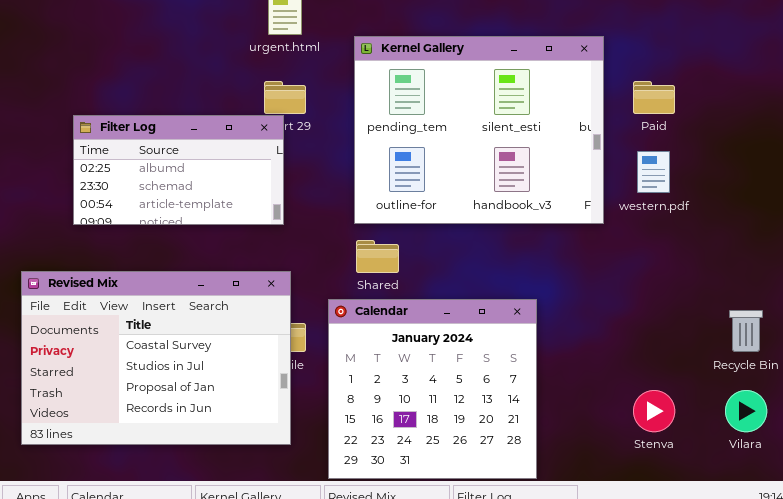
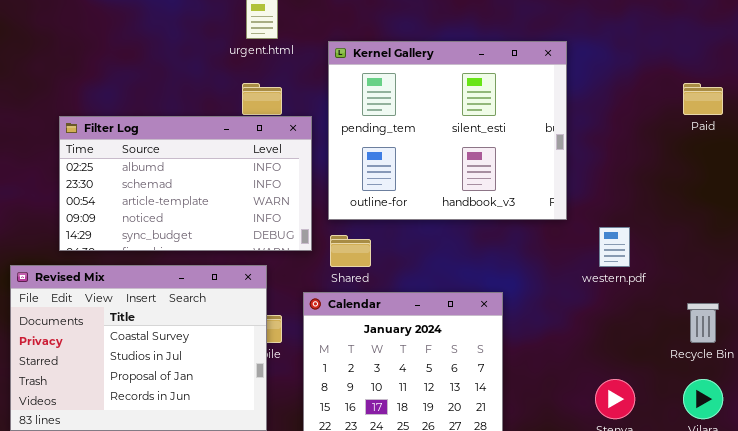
Paid: [633,81,675,114] -> [683,83,723,115], moved
Filter Log: [73,115,284,225] -> [59,116,312,251], resized
western.pdf: [637,151,670,193] -> [599,227,630,267], moved

